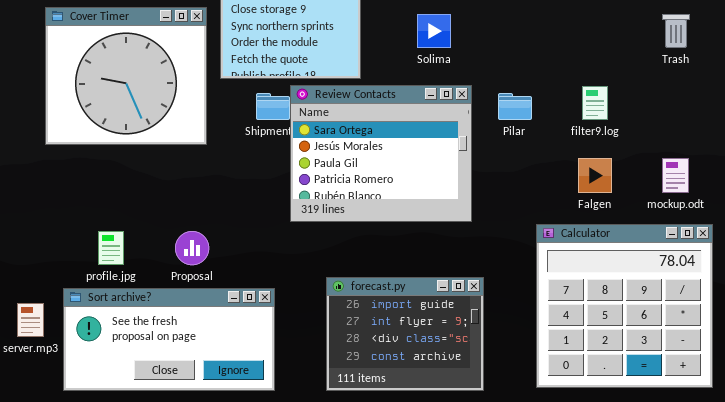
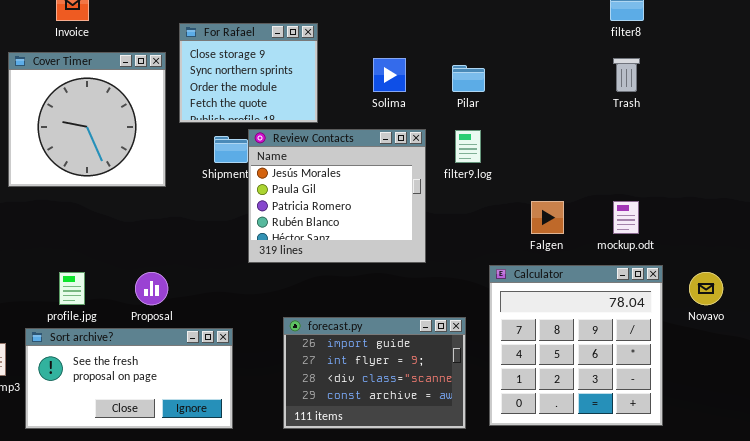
Review Contacts: [290,85,472,222] -> [248,129,426,263], scrolled down 1 row
filter9.log: [582,86,608,120] -> [455,130,481,163], moved
Pilar: [498,93,532,120] -> [452,65,485,92], moved
forecast.py: [326,277,484,391] -> [283,317,466,429], resized

